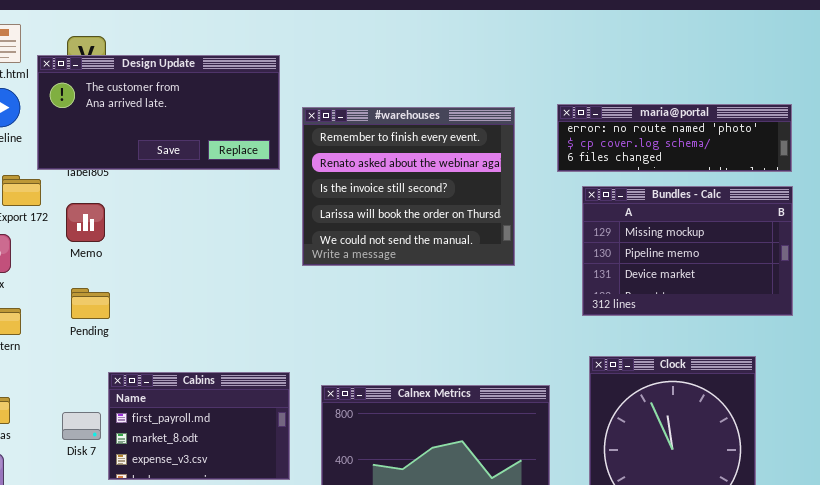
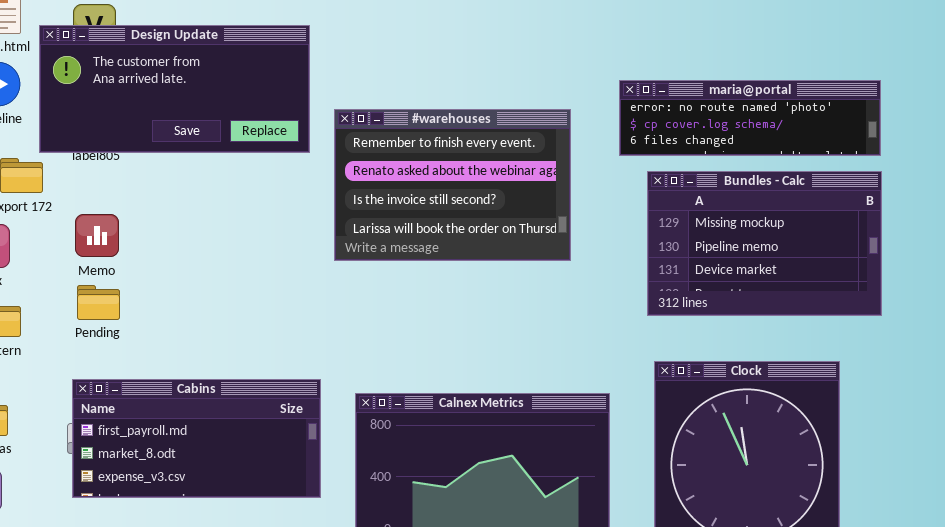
#warehouses: [302,107,515,266] -> [334,109,571,261], resized
Memo: [66,203,105,242] -> [75,214,119,257], moved
Cabins: [108,372,290,480] -> [72,379,321,498], resized

